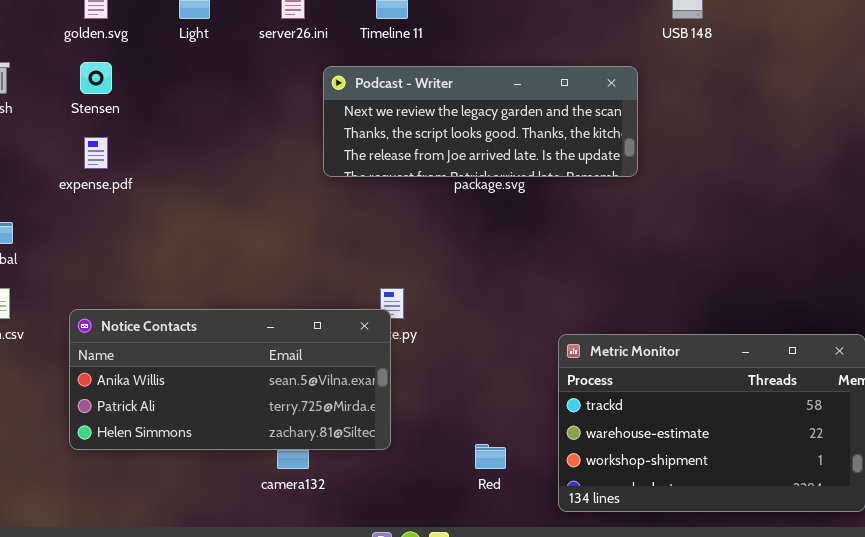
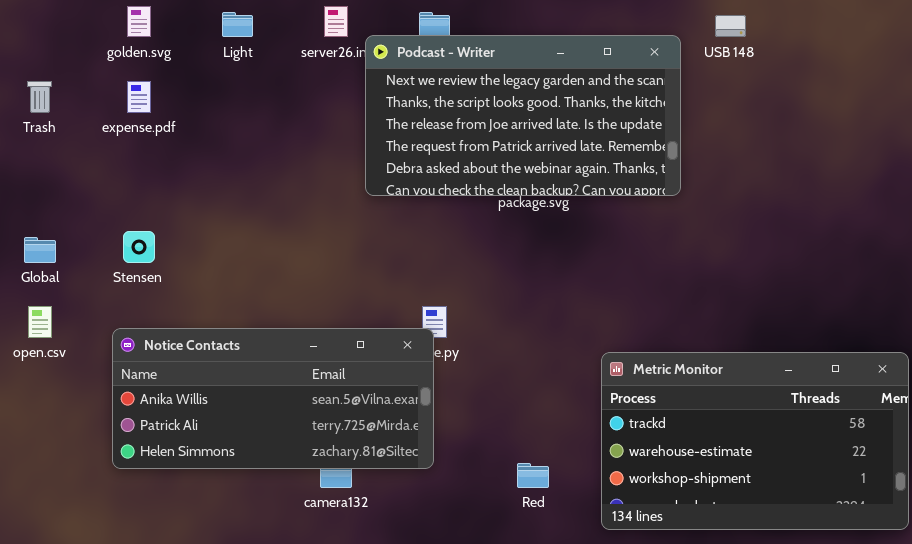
Stensen: [80,62,112,94] -> [123,231,155,263], moved
Podcast - Writer: [323,66,638,177] -> [365,35,681,196], resized
expense.pdf: [84,137,108,169] -> [127,81,151,113], moved

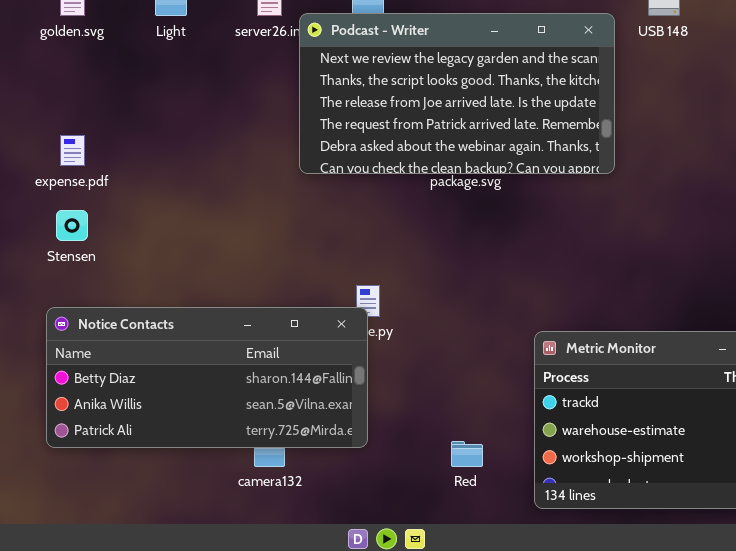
expense.pdf: [127,81,151,113] -> [60,135,85,166], moved
Notice Contacts: [112,328,434,469] -> [46,307,368,448], scrolled up 1 row

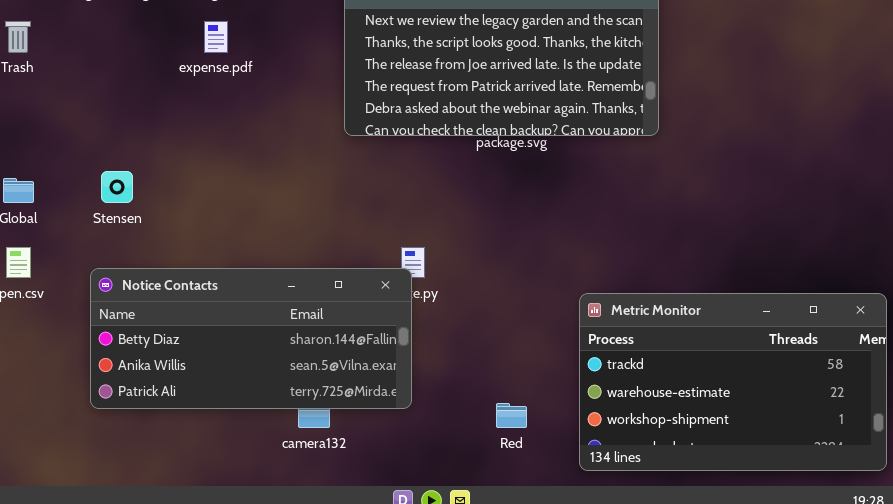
expense.pdf: [60,135,85,166] -> [204,21,228,53], moved

